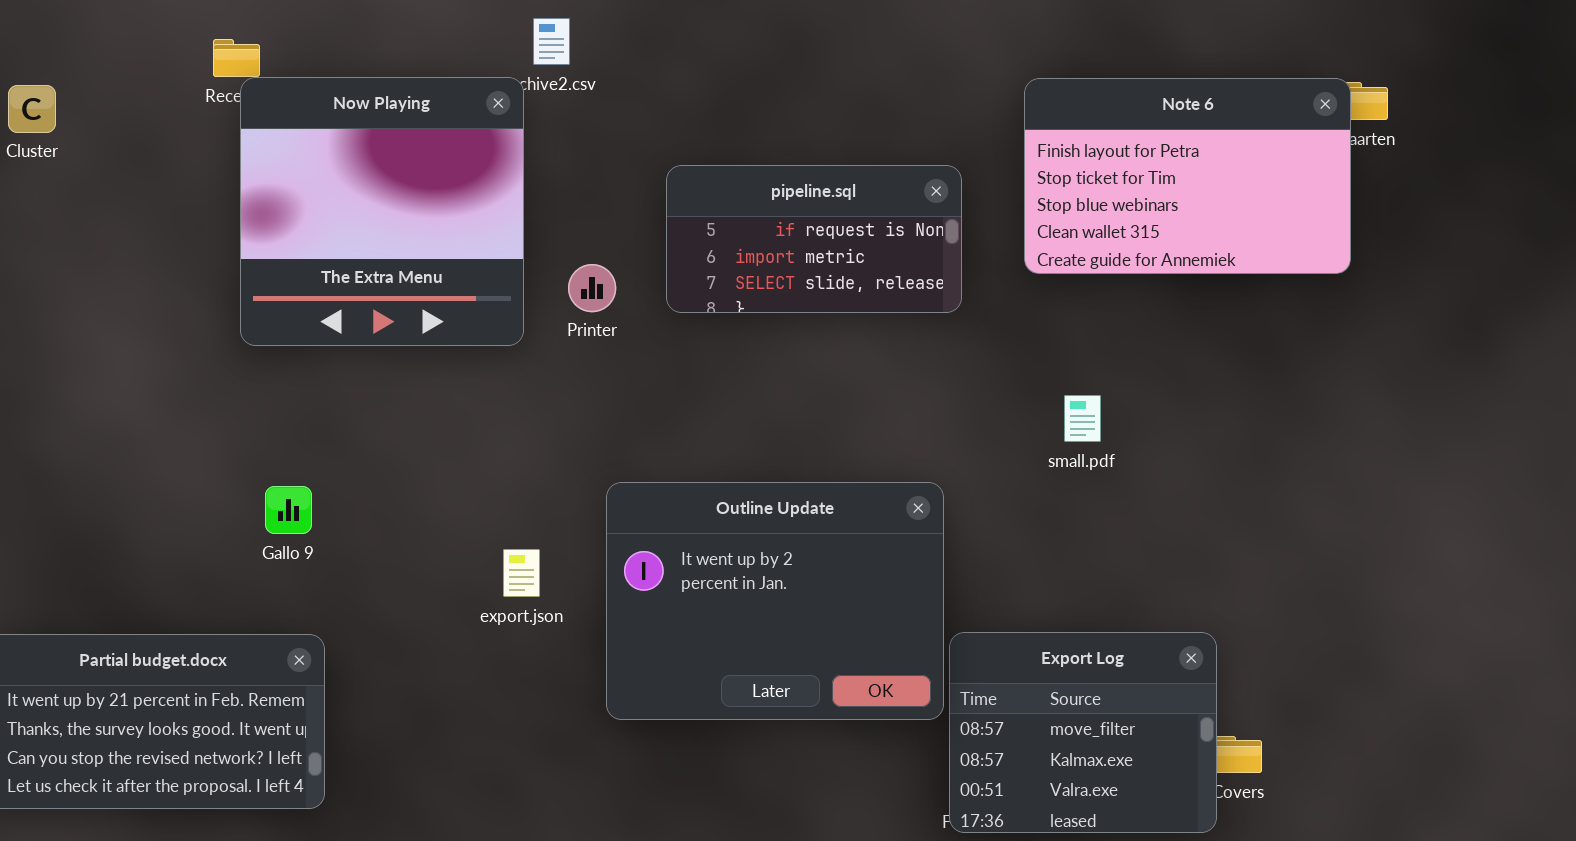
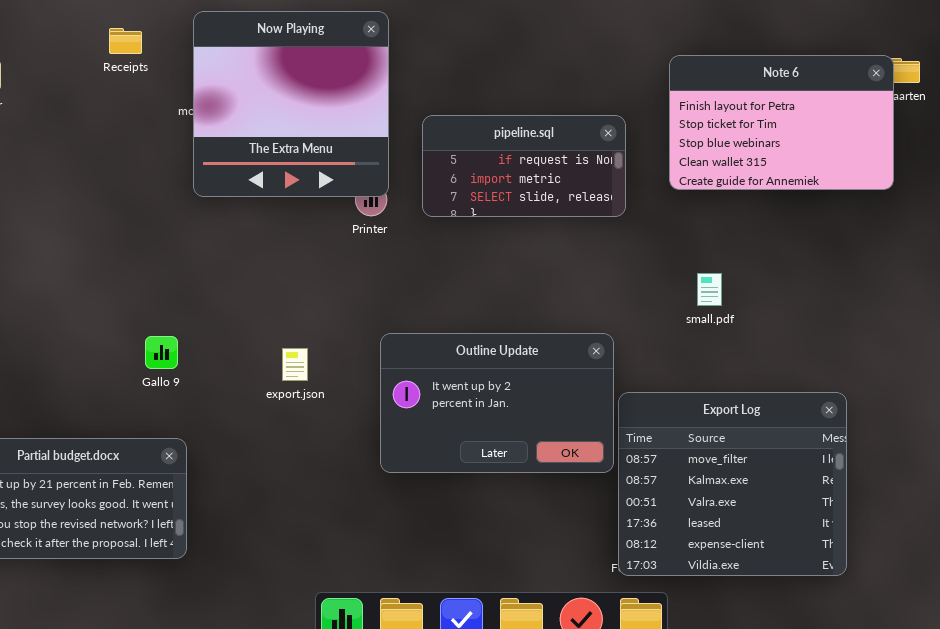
Now Playing: [240,77,524,346] -> [193,11,389,197], moved
Outline Update: [606,482,944,720] -> [380,333,614,473], resized
export.json: [503,549,540,597] -> [282,348,308,381], moved
Export Log: [949,632,1217,833] -> [618,392,847,576], resized

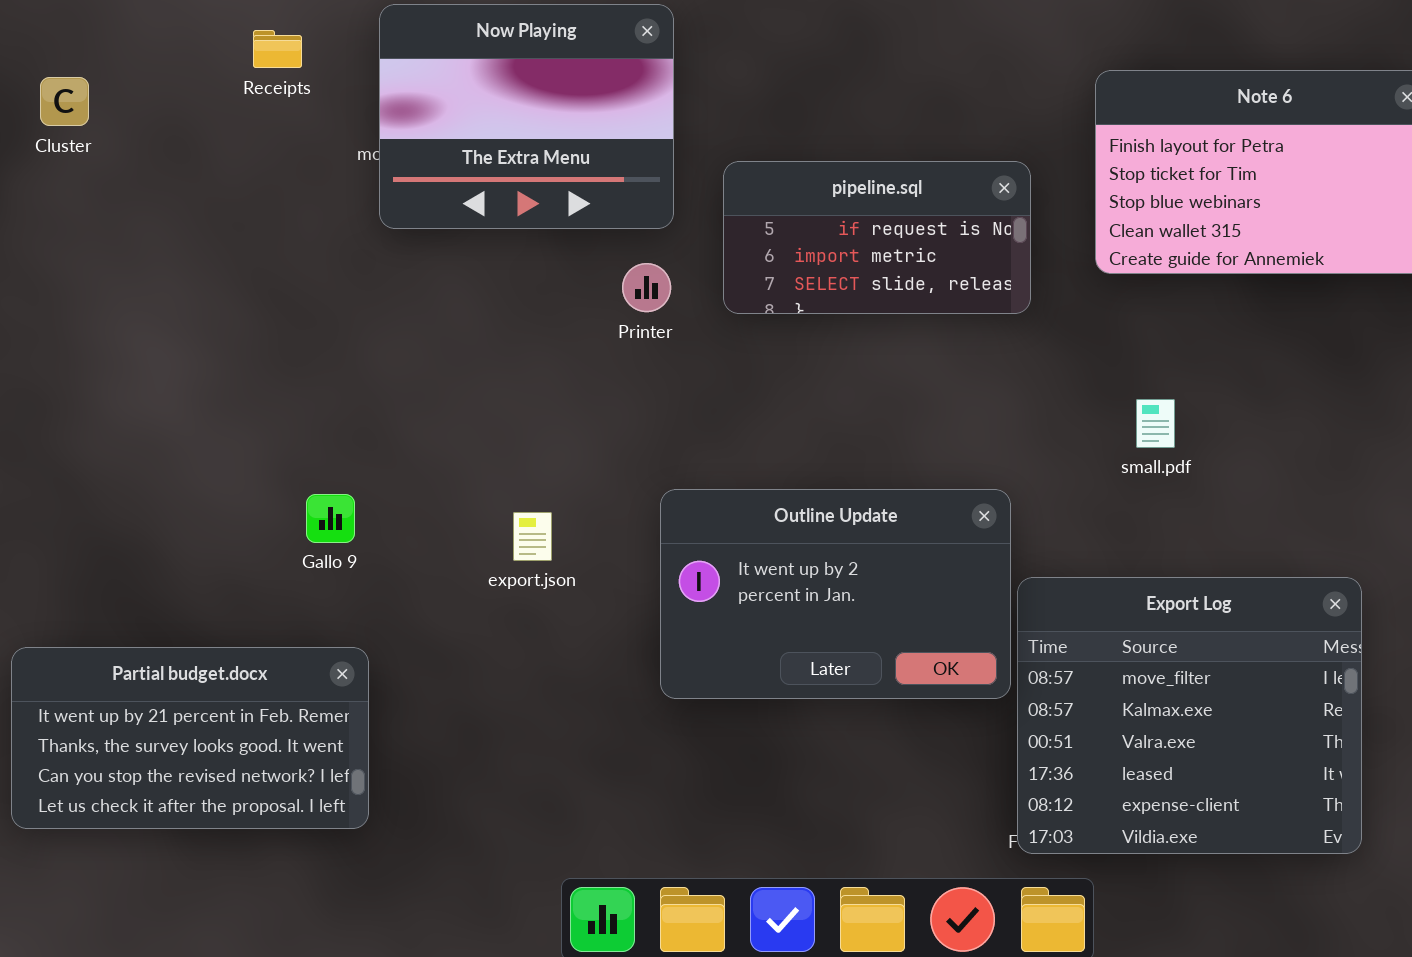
Now Playing: [193,11,389,197] -> [379,4,674,229], resized

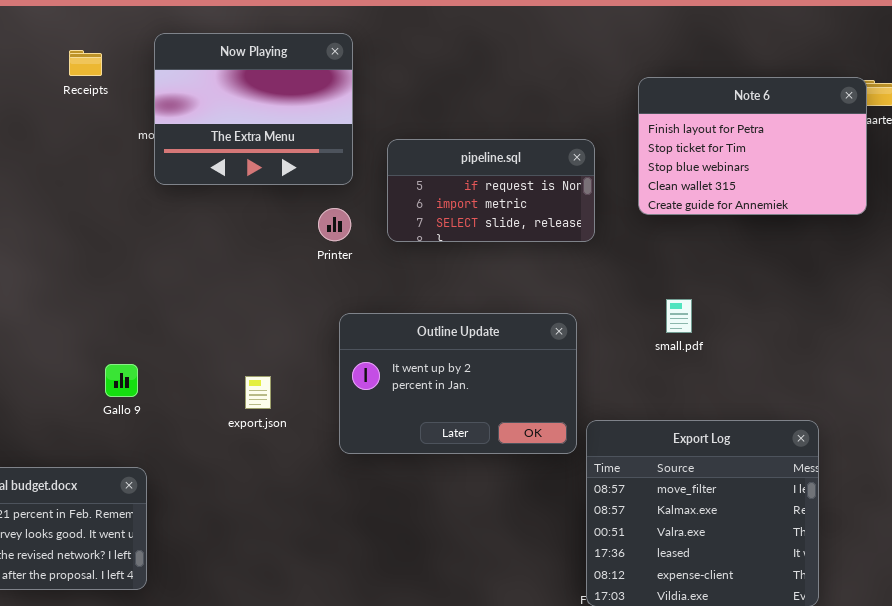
Outline Update: [660,489,1011,699] -> [339,313,577,454], moved

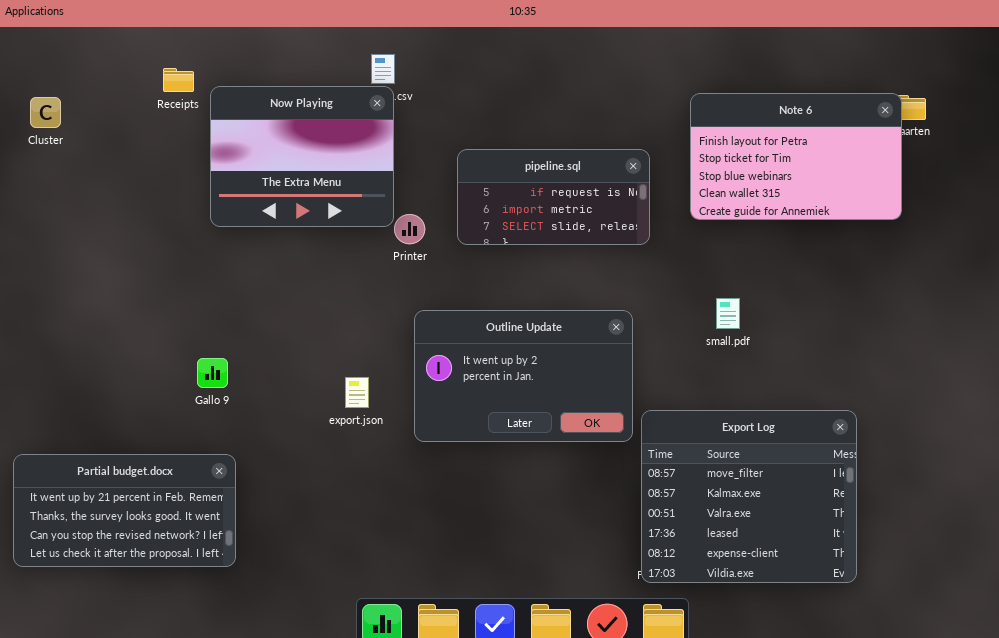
Now Playing: [154,33,353,185] -> [210,86,394,227], moved
export.json: [245,376,271,409] -> [345,377,369,408], moved

